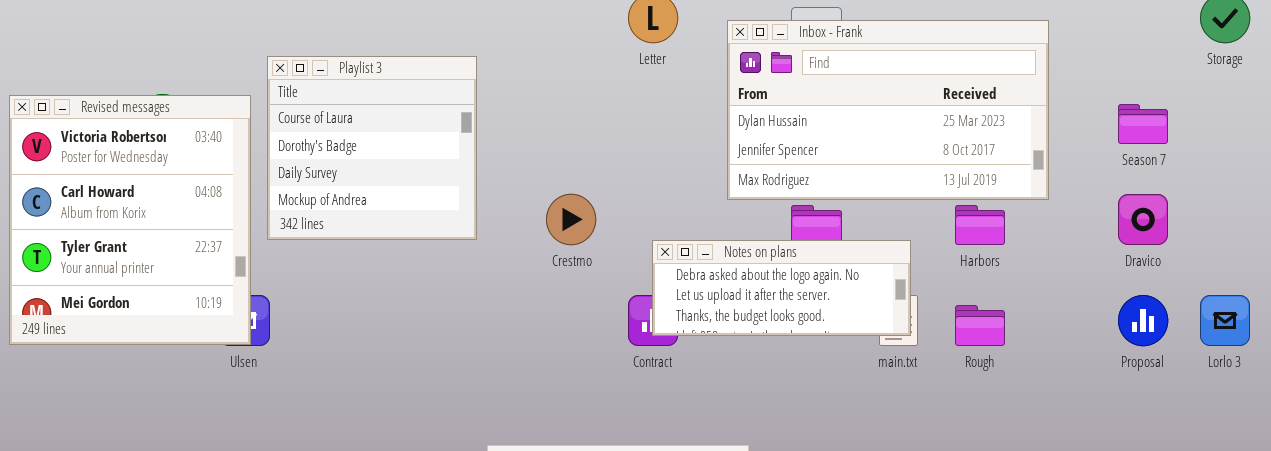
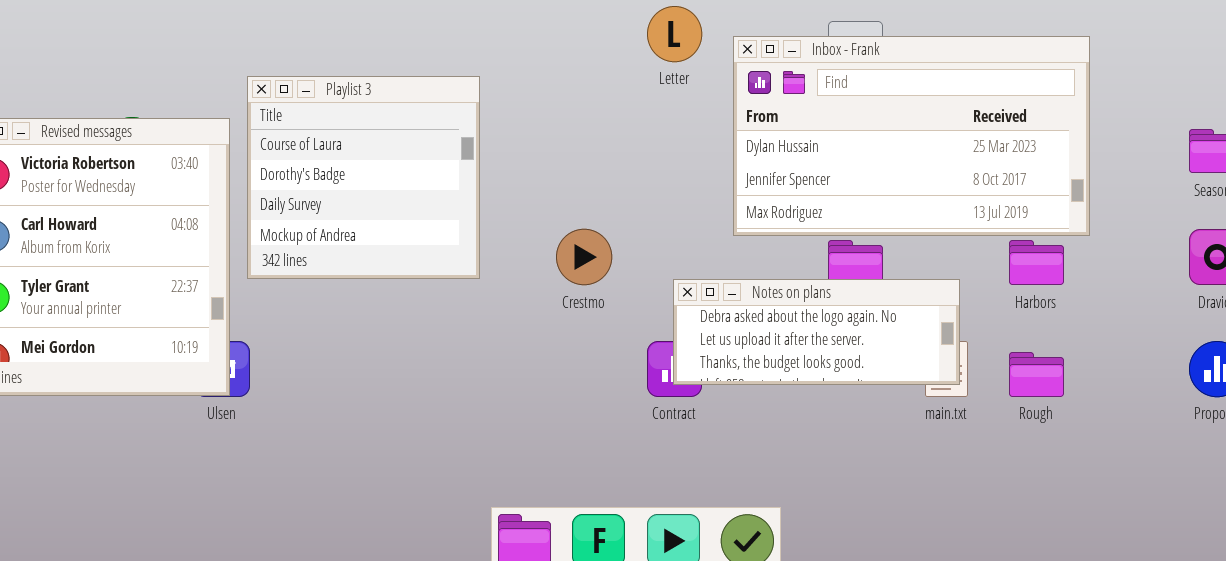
Inbox - Frank: [727,20,1049,200] -> [733,36,1090,236], moved

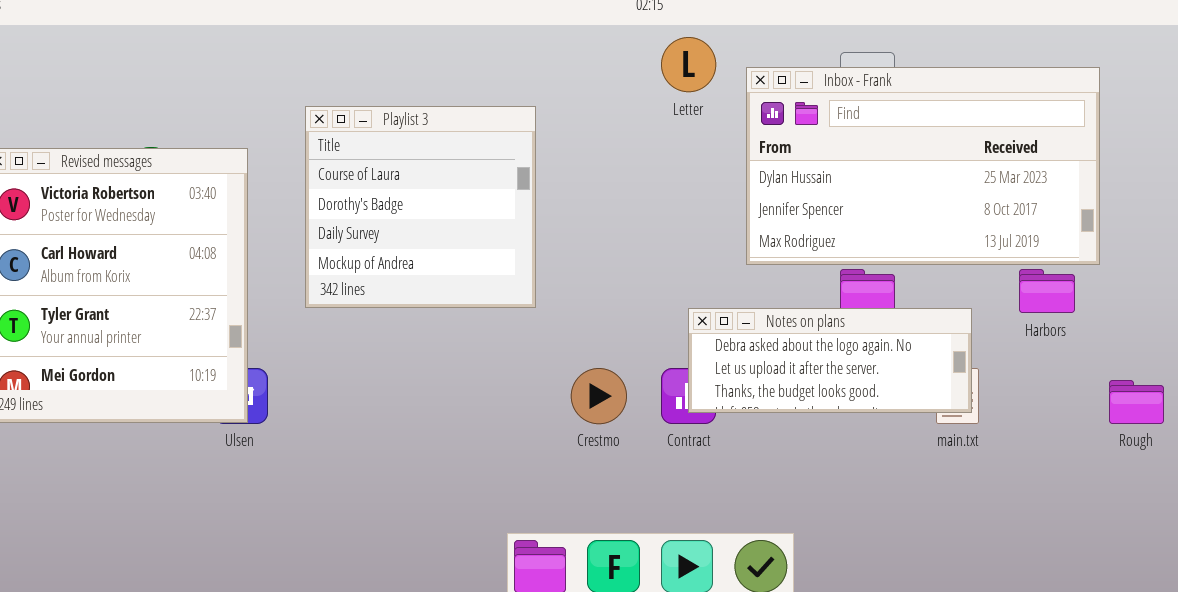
Playlist 3: [247,76,480,279] -> [305,106,536,308], moved
Crestmo: [556,229,612,285] -> [571,368,627,424], moved
Rough: [1009,352,1064,397] -> [1109,380,1164,424], moved

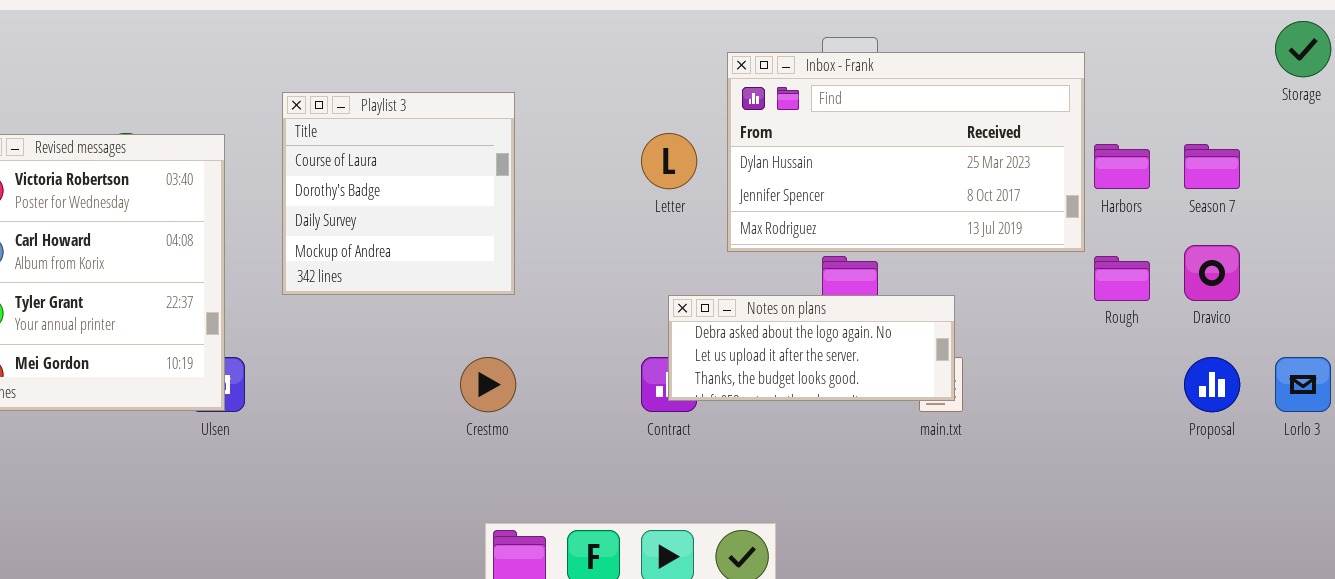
Letter: [661,37,716,92] -> [641,133,697,189], moved
Harbors: [1019,269,1075,313] -> [1094,144,1150,189], moved
Crestmo: [571,368,627,424] -> [460,357,516,412], moved
Rough: [1109,380,1164,424] -> [1094,256,1150,301], moved

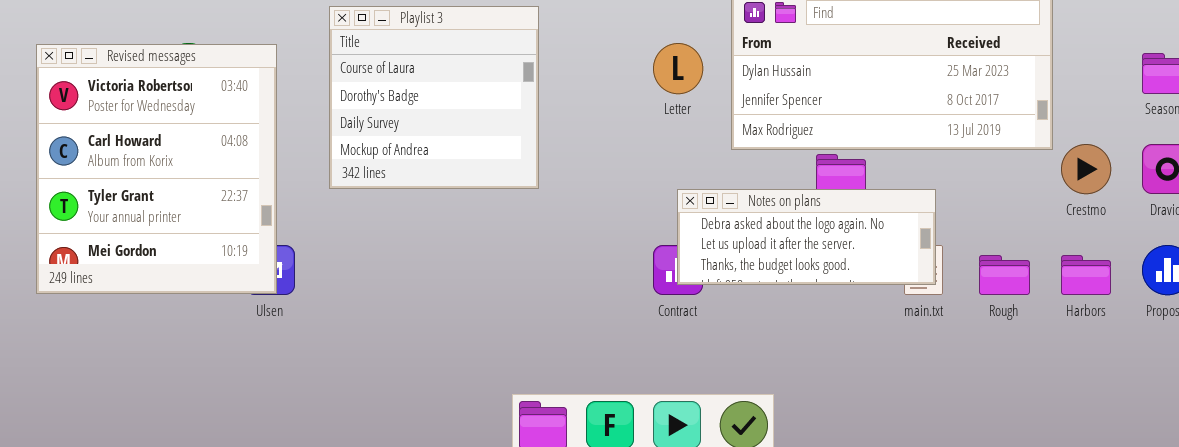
Harbors: [1094,144,1150,189] -> [1061,255,1111,295], moved
Rough: [1094,256,1150,301] -> [979,255,1030,295], moved
Crestmo: [460,357,516,412] -> [1061,144,1111,194], moved

